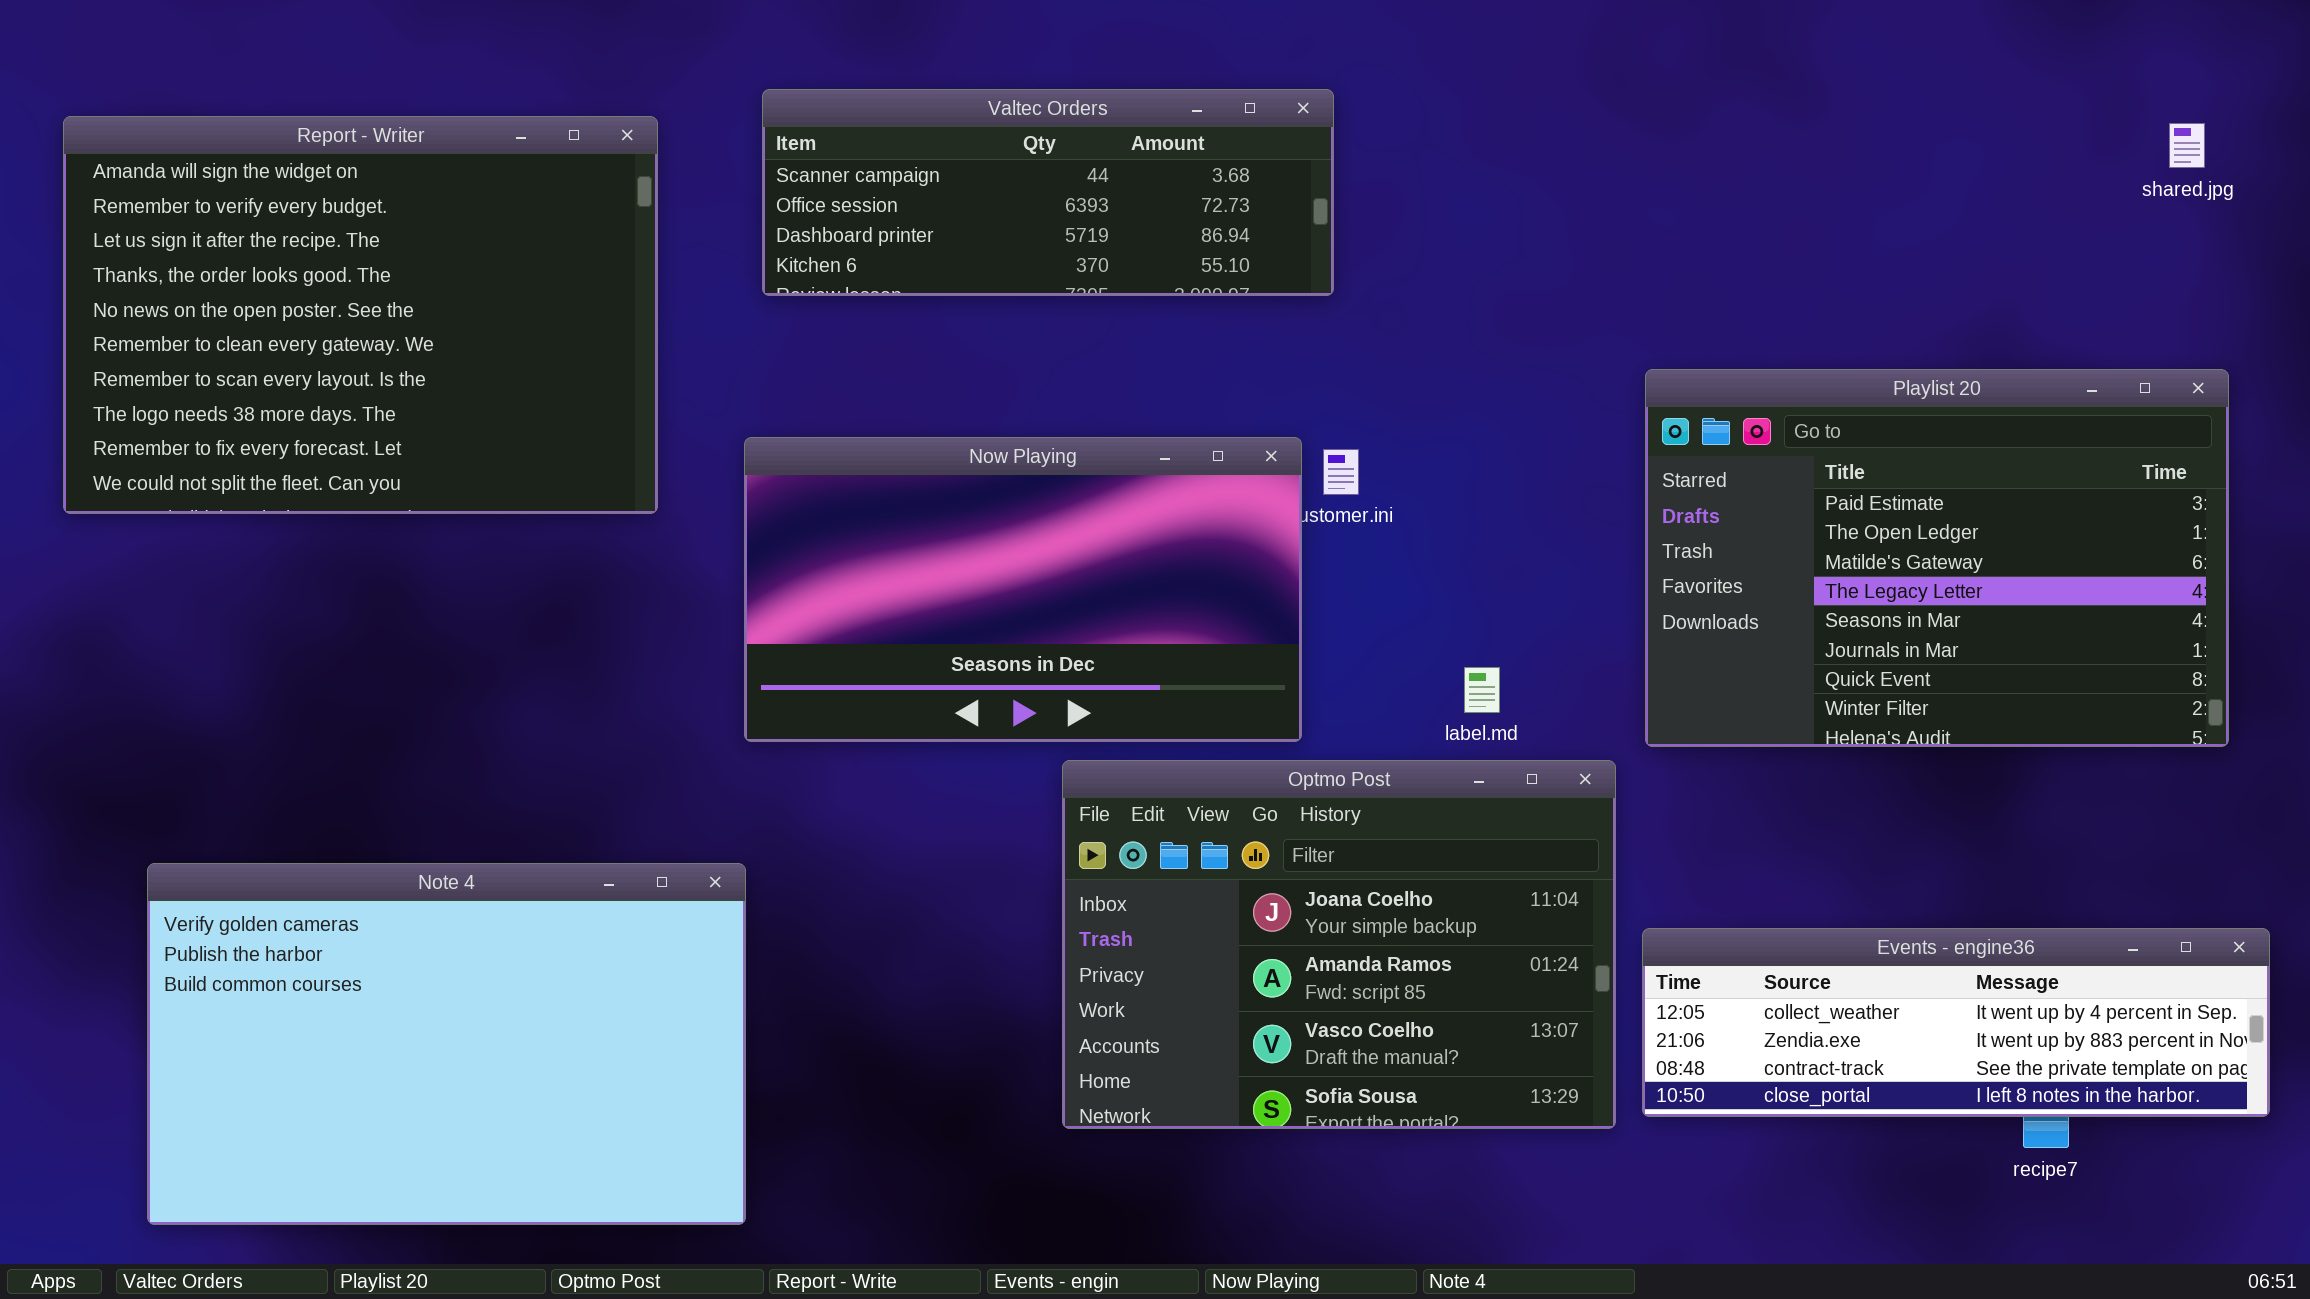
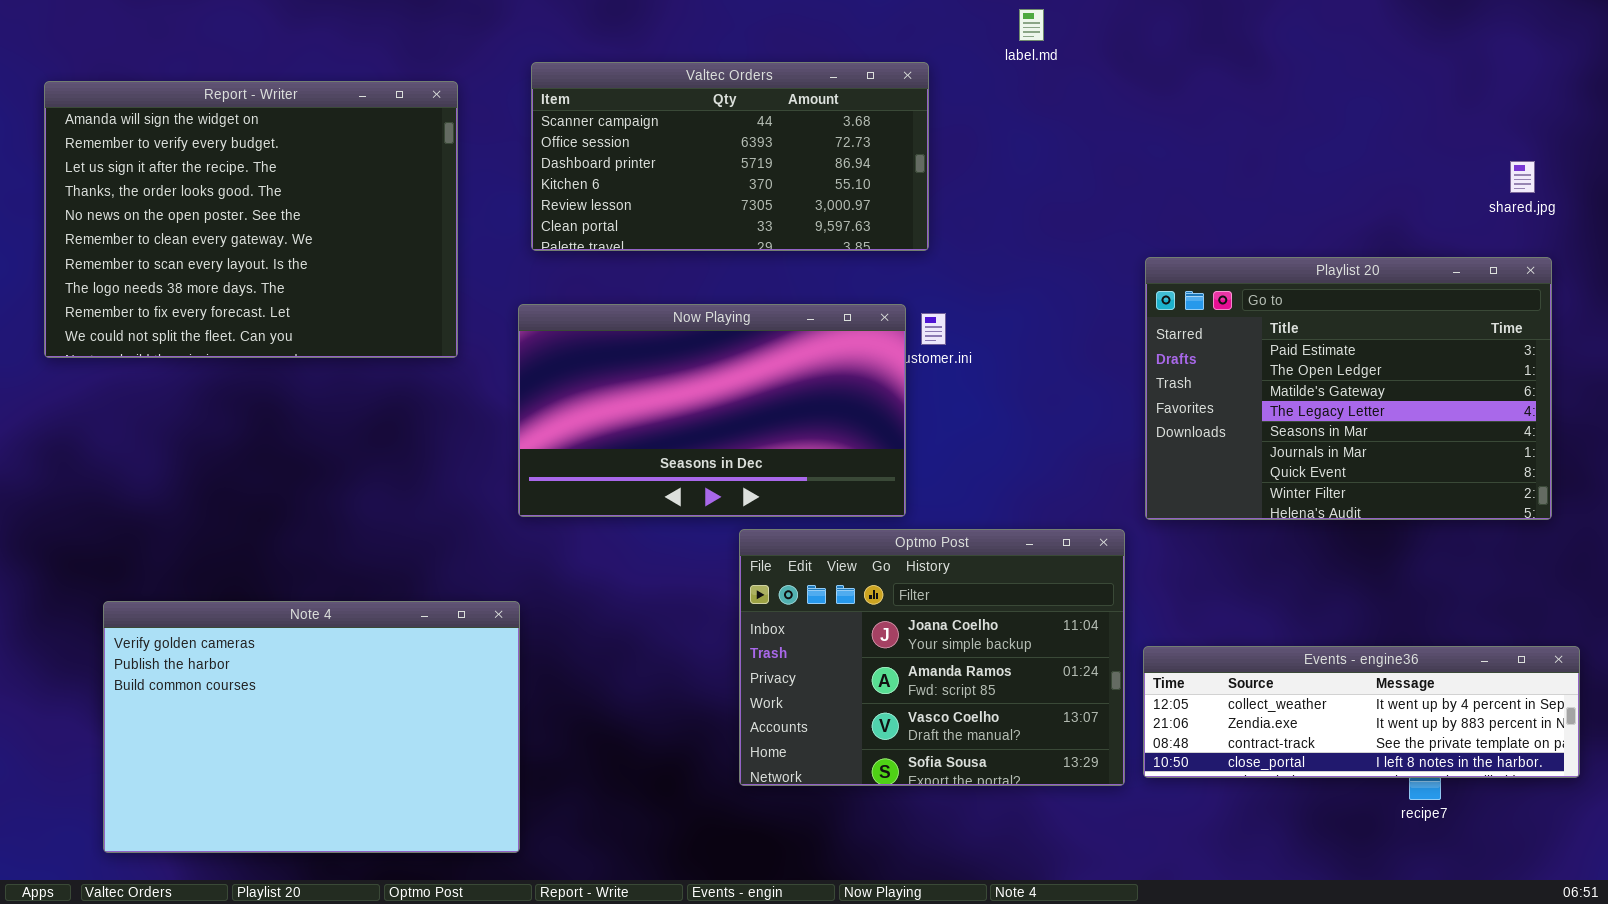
Valtec Orders: [762,89,1334,296] -> [531,62,929,251], resized
shared.jpg: [2169,123,2205,168] -> [1510,161,1535,193], moved
label.md: [1464,667,1500,713] -> [1019,9,1044,41], moved

